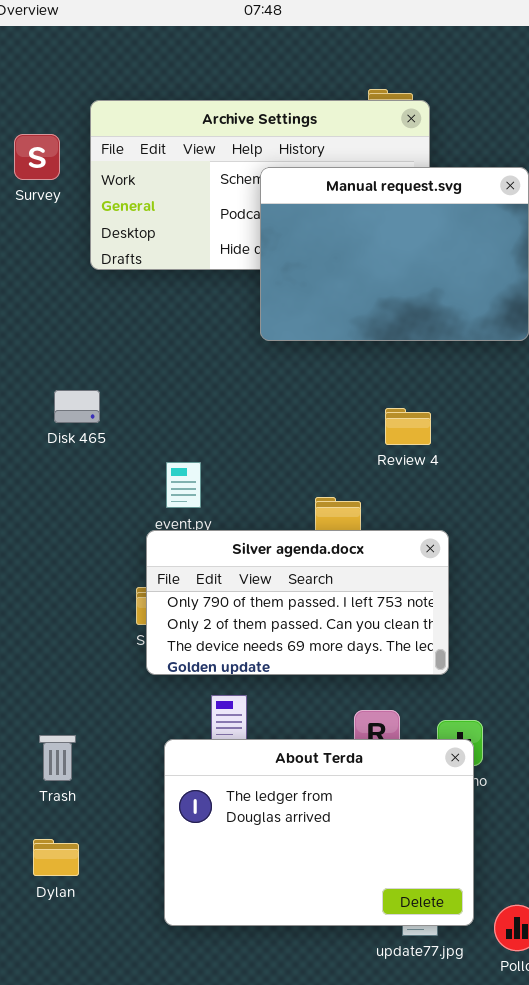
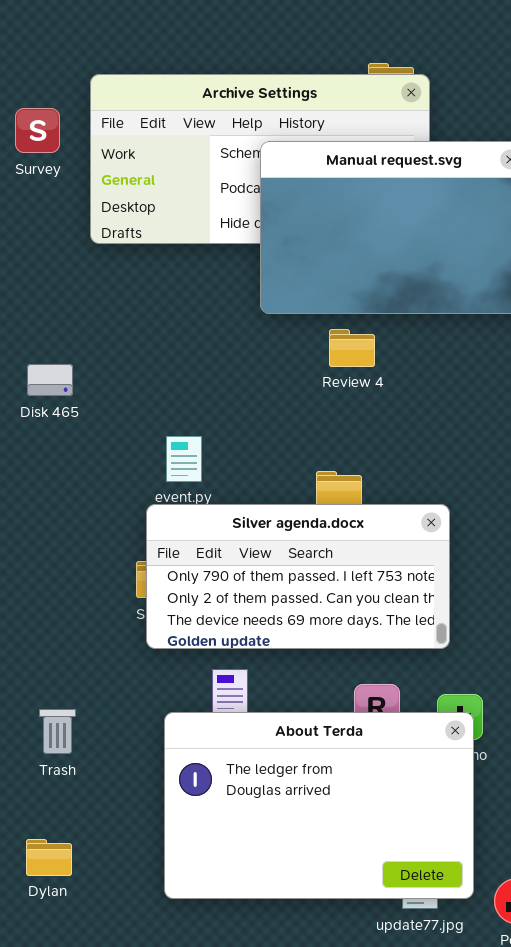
Disk 465: [54,390,100,423] -> [27,364,73,396], moved
Review 4: [385,408,431,445] -> [329,329,375,367], moved
Dylan: [33,839,79,876] -> [26,839,72,876], moved

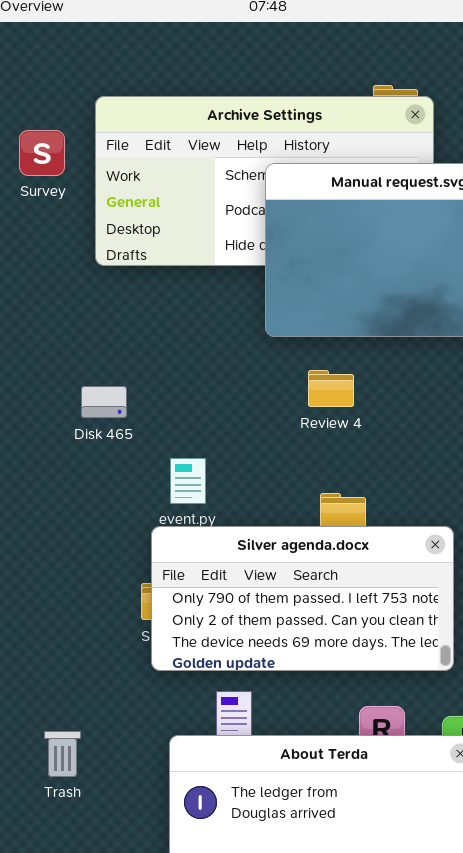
Review 4: [329,329,375,367] -> [308,370,354,407], moved
Disk 465: [27,364,73,396] -> [81,386,127,418], moved

